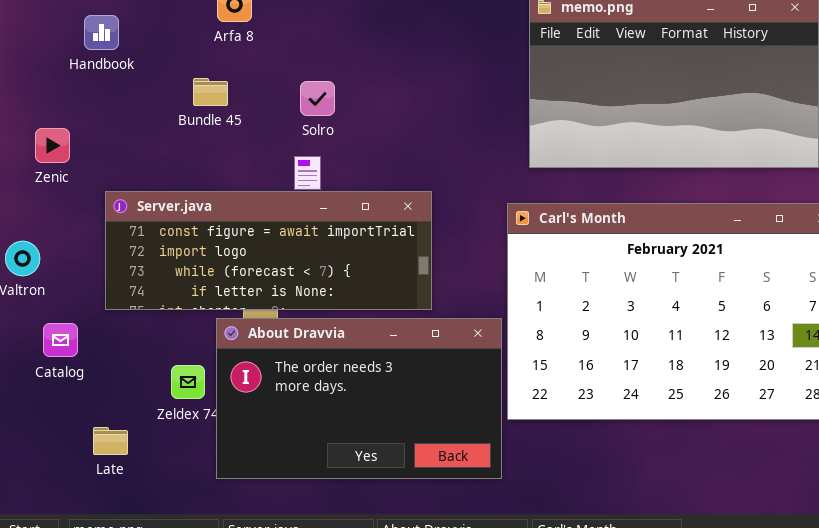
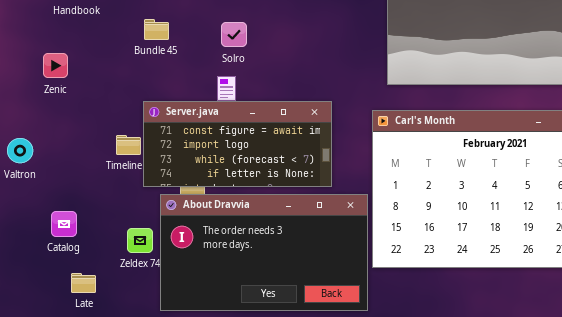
Zenic: [35,128,70,163] -> [43,53,68,78], moved
Server.java: [105,191,432,310] -> [143,101,332,187], moved, resized
Catalog: [43,323,78,357] -> [51,211,77,237], moved

